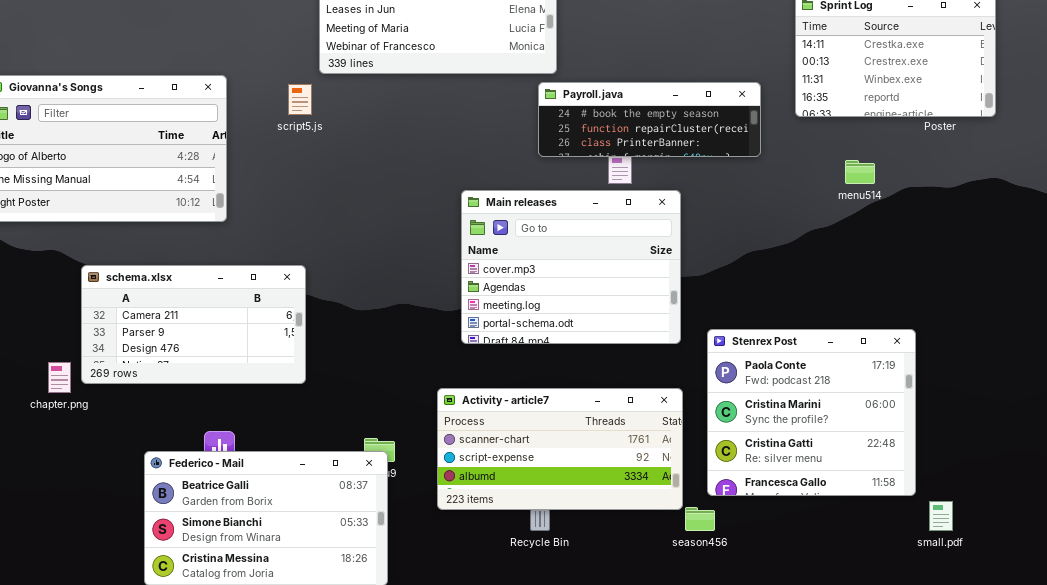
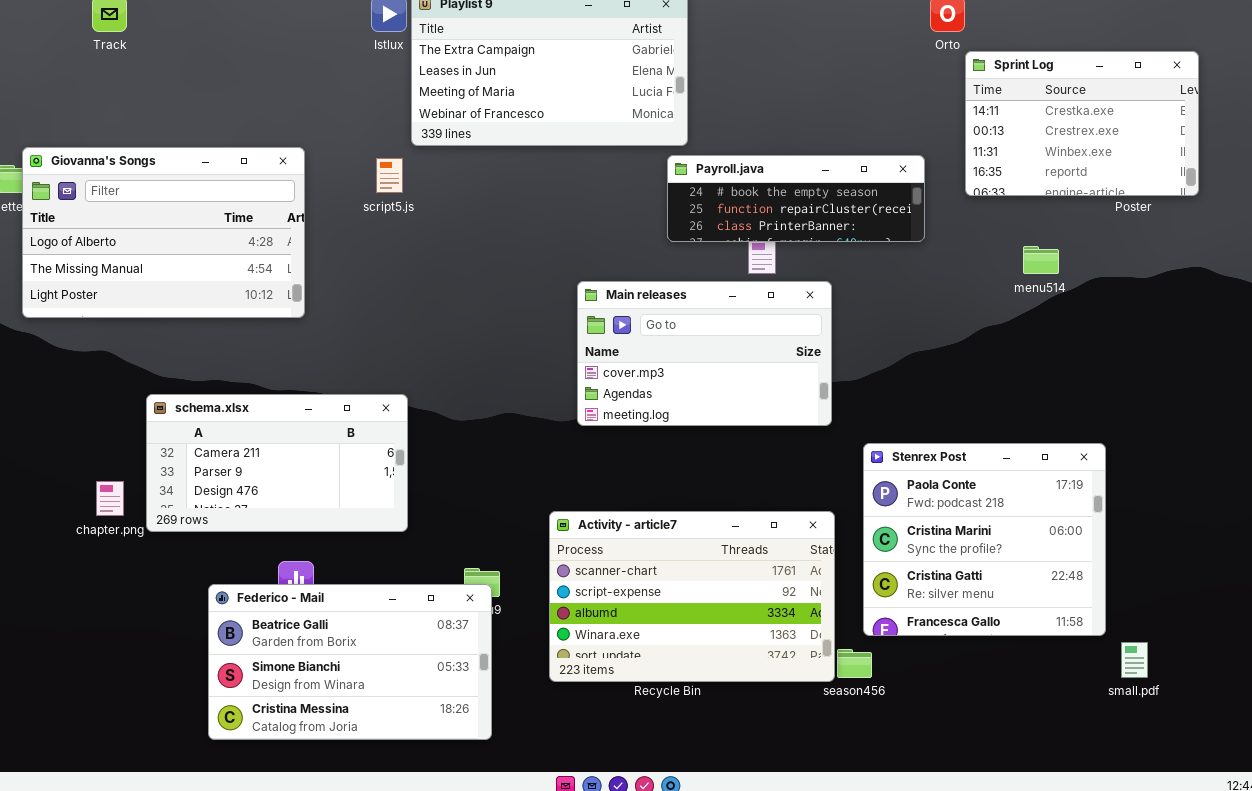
Main releases: [461,190,681,344] -> [577,281,832,426], resized
schema.xlsx: [81,265,306,384] -> [146,394,408,532], moved
Activity - article7: [437,388,683,510] -> [549,511,835,682], resized

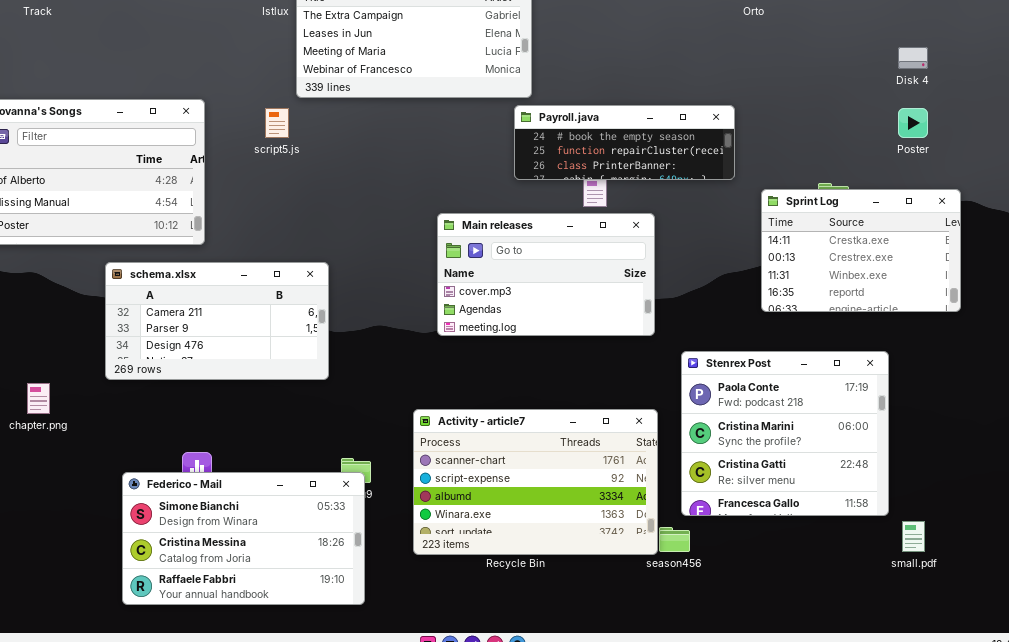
Sprint Log: [965,51,1199,196] -> [761,189,961,312], moved
schema.xlsx: [146,394,408,532] -> [105,262,329,380], moved
Federico - Mail: [208,584,492,740] -> [122,472,365,605], scrolled down 1 row

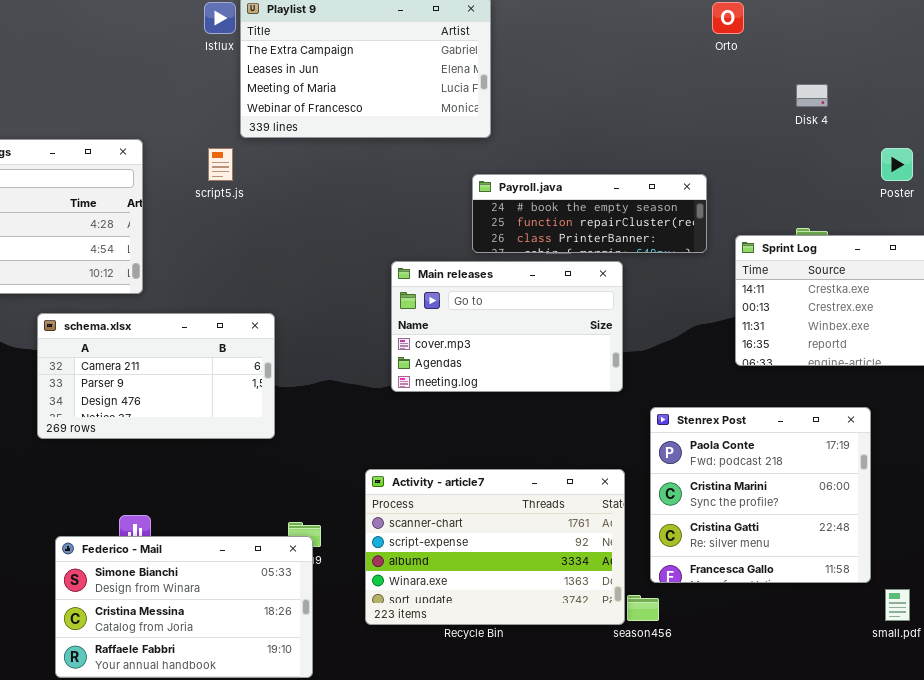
Disk 4: [898,47,928,69] -> [796,84,828,107], moved
Payroll.java: [514,105,735,180] -> [472,174,707,253], moved

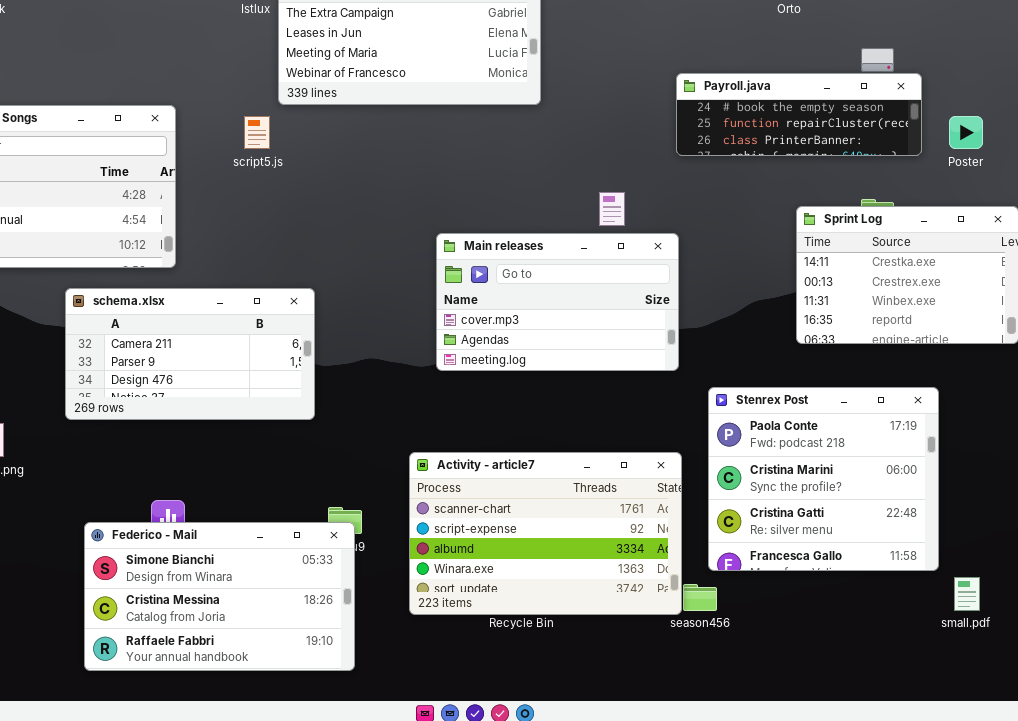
Payroll.java: [472,174,707,253] -> [676,73,922,156], moved

